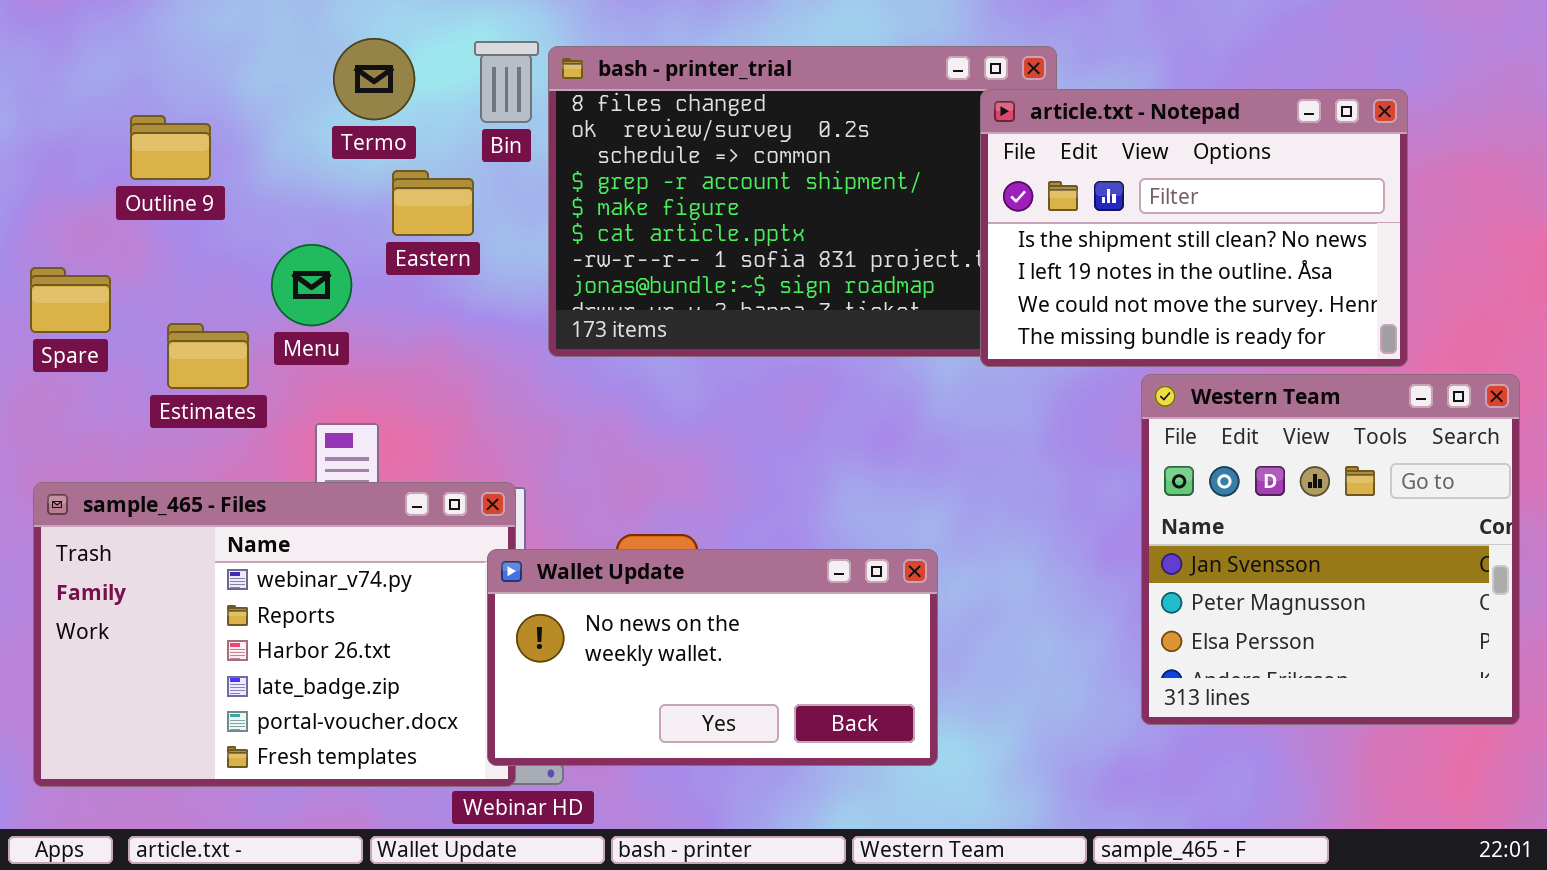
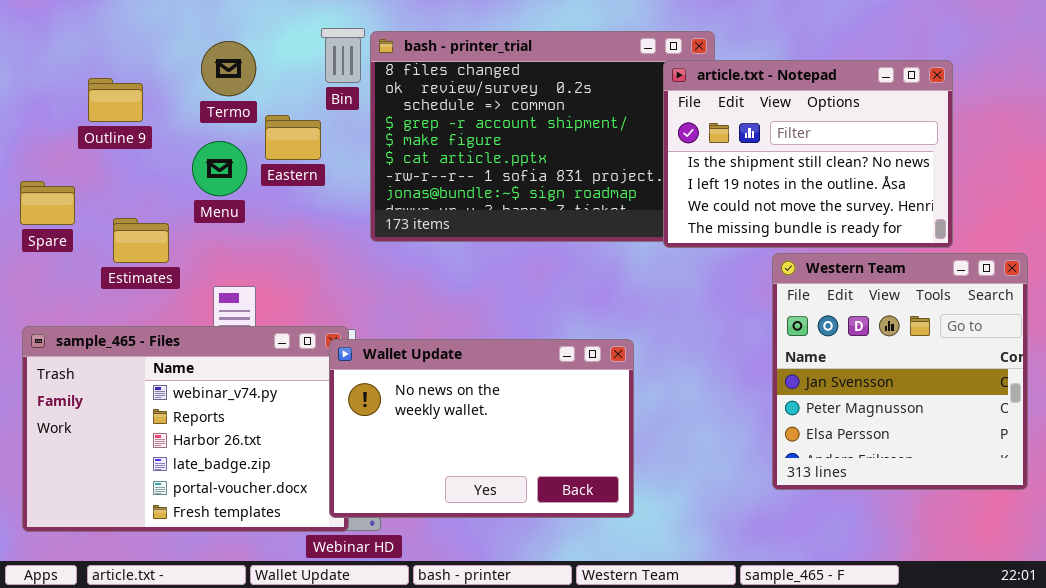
Termo: [333,38,415,120] -> [201,41,256,96], moved
Menu: [271,244,352,326] -> [192,141,247,196], moved
Wallet Update: [487,549,938,766] -> [329,339,634,518], resized

